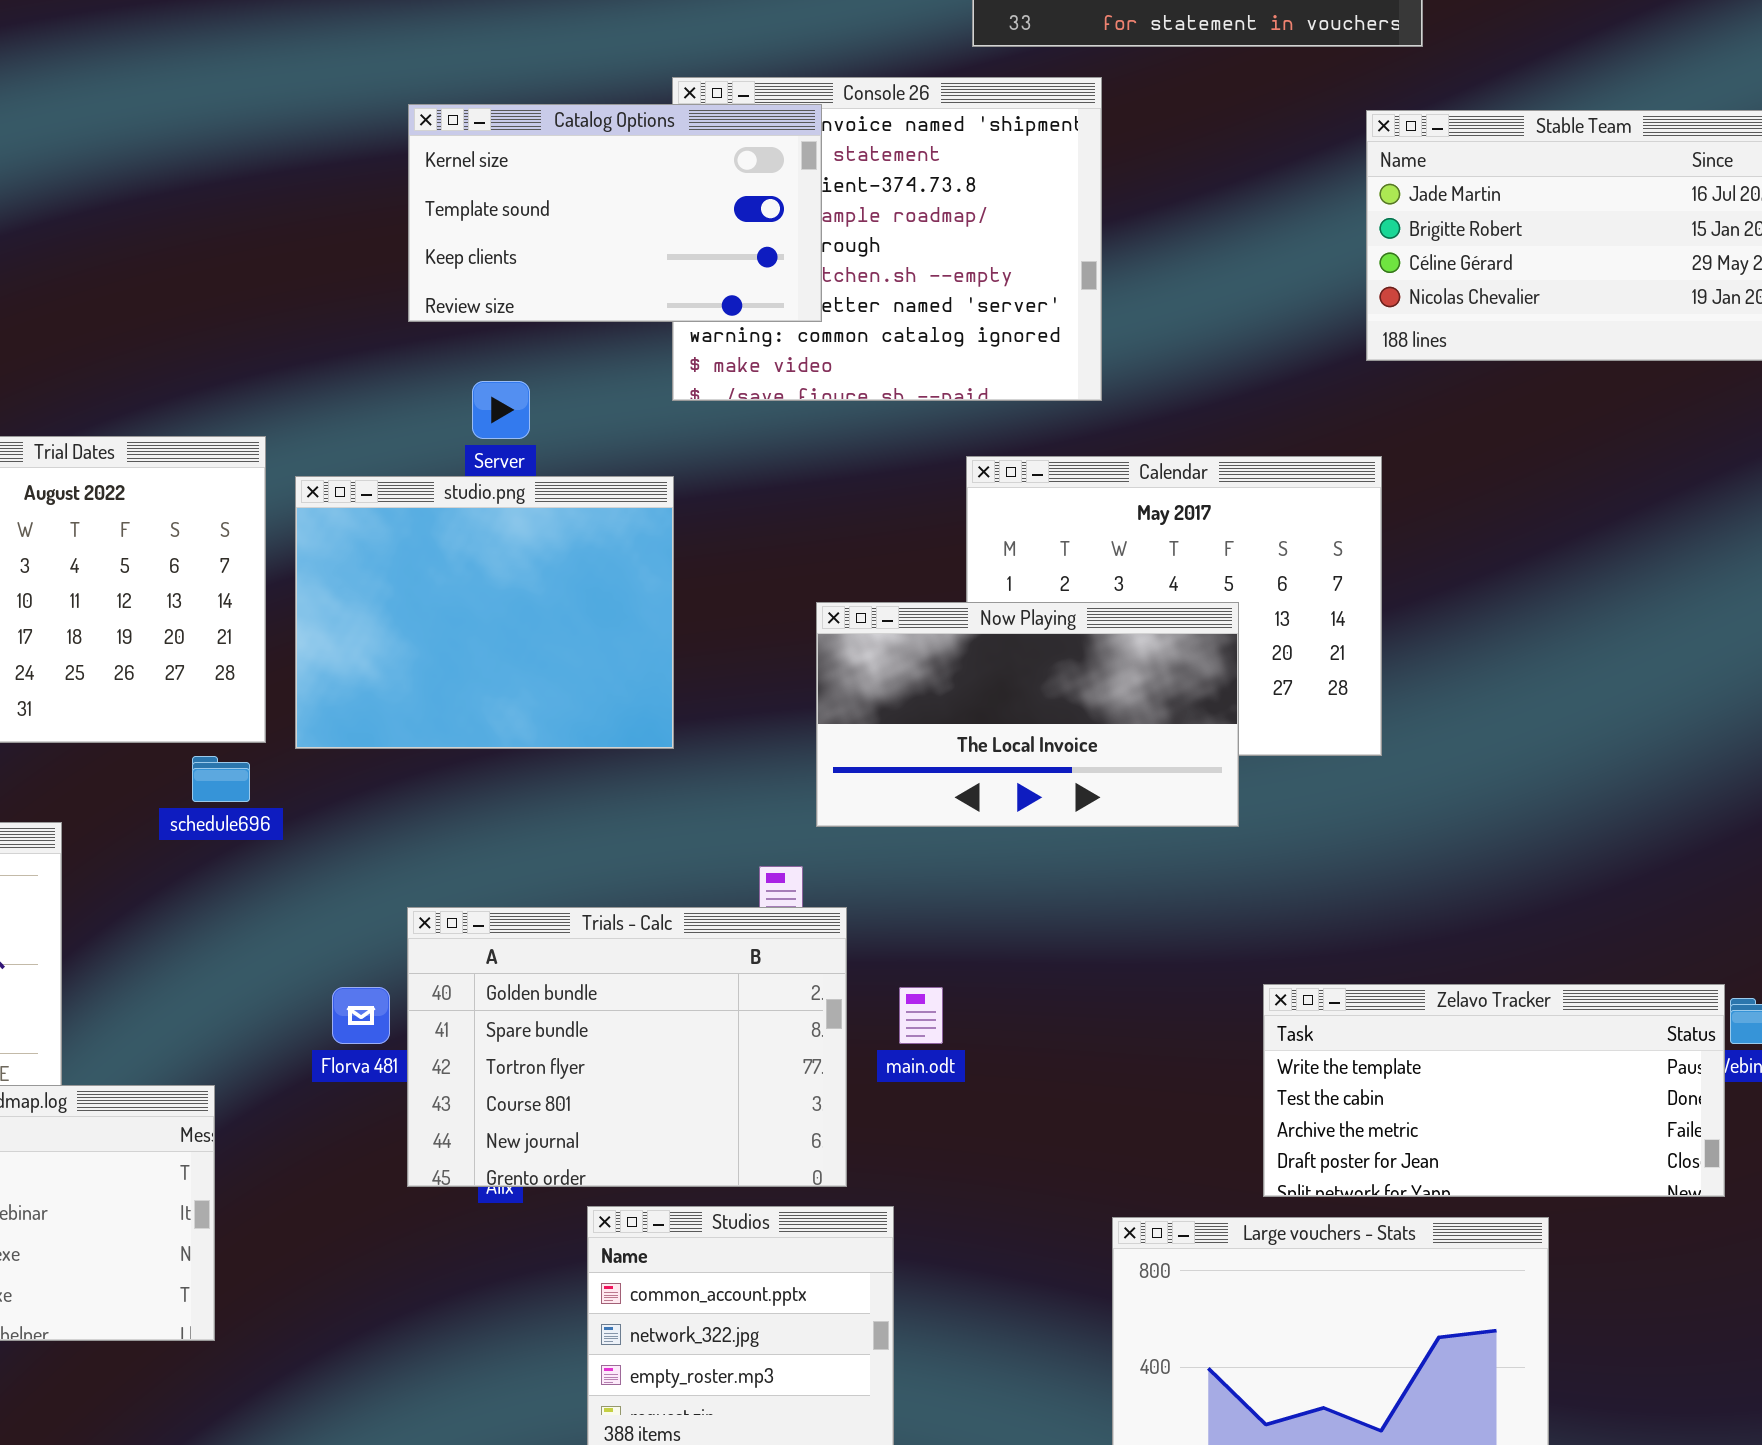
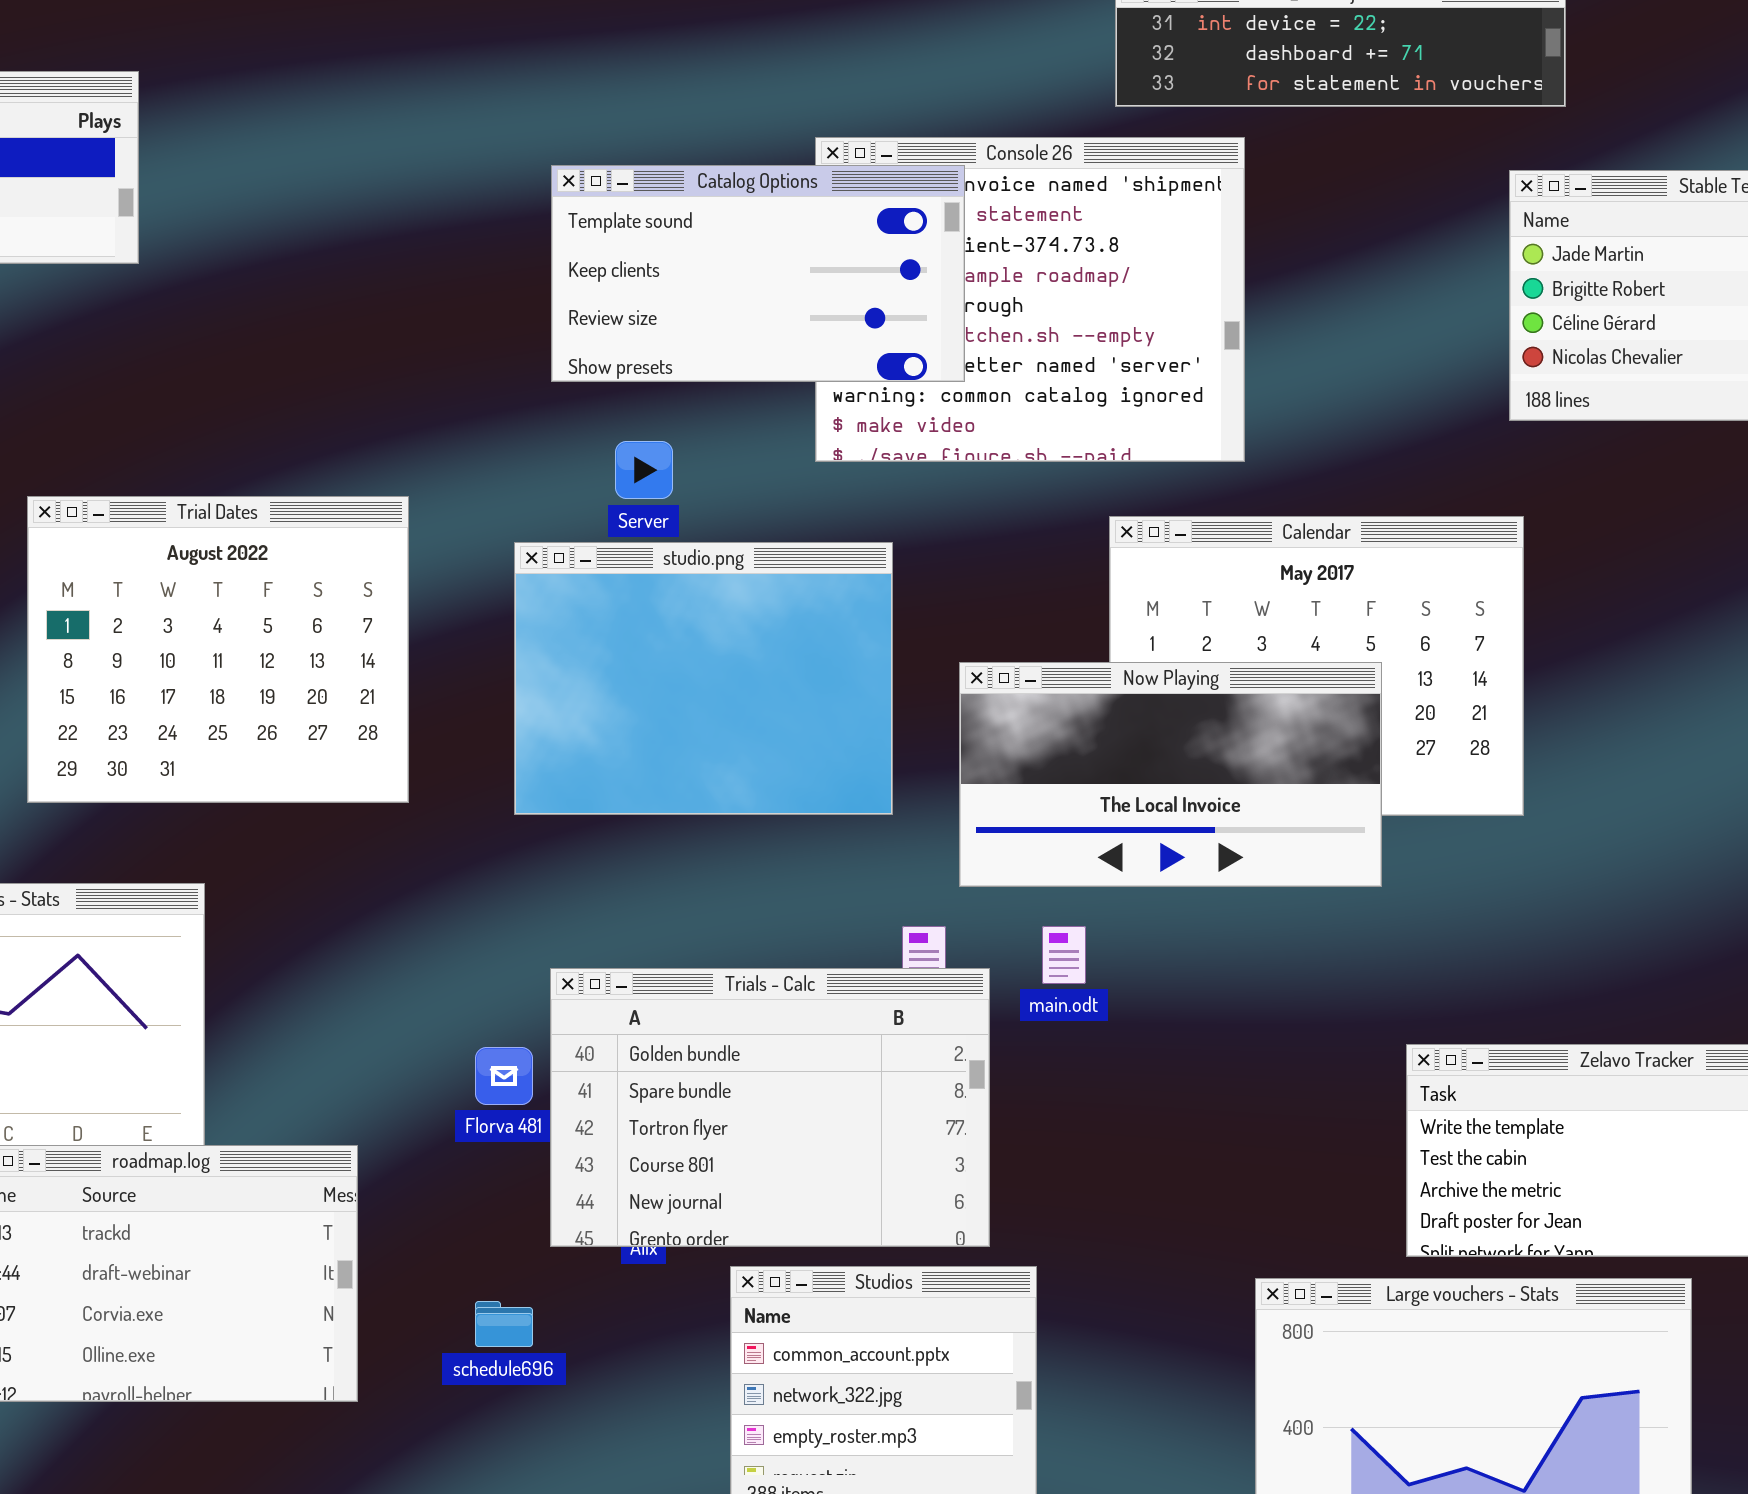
Catalog Options: [408,104,822,322] -> [551,165,965,382], scrolled down 1 row
studio.png: [295,476,674,749] -> [514,542,893,815], moved
schedule696: [192,756,250,802] -> [475,1301,533,1347], moved
main.odt: [899,987,943,1044] -> [1042,926,1086,984], moved

